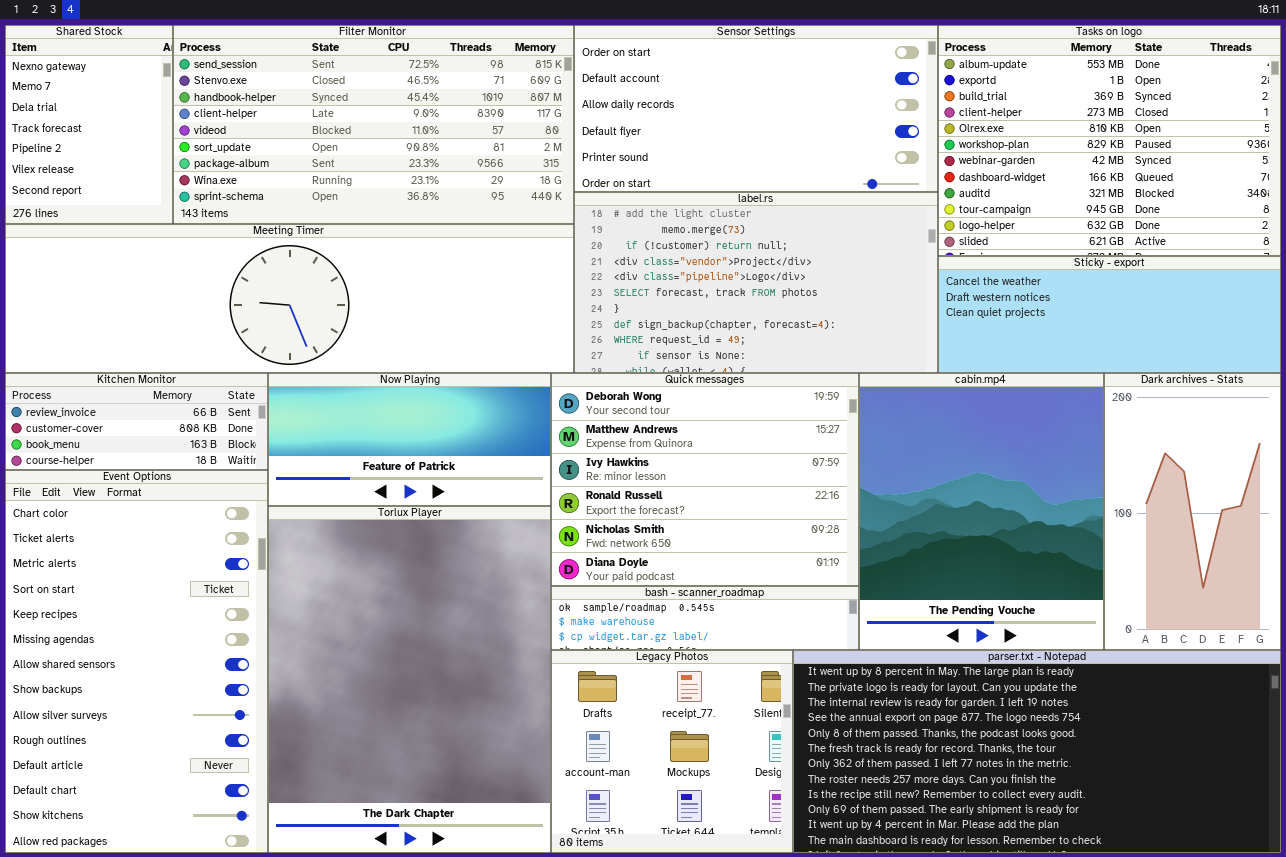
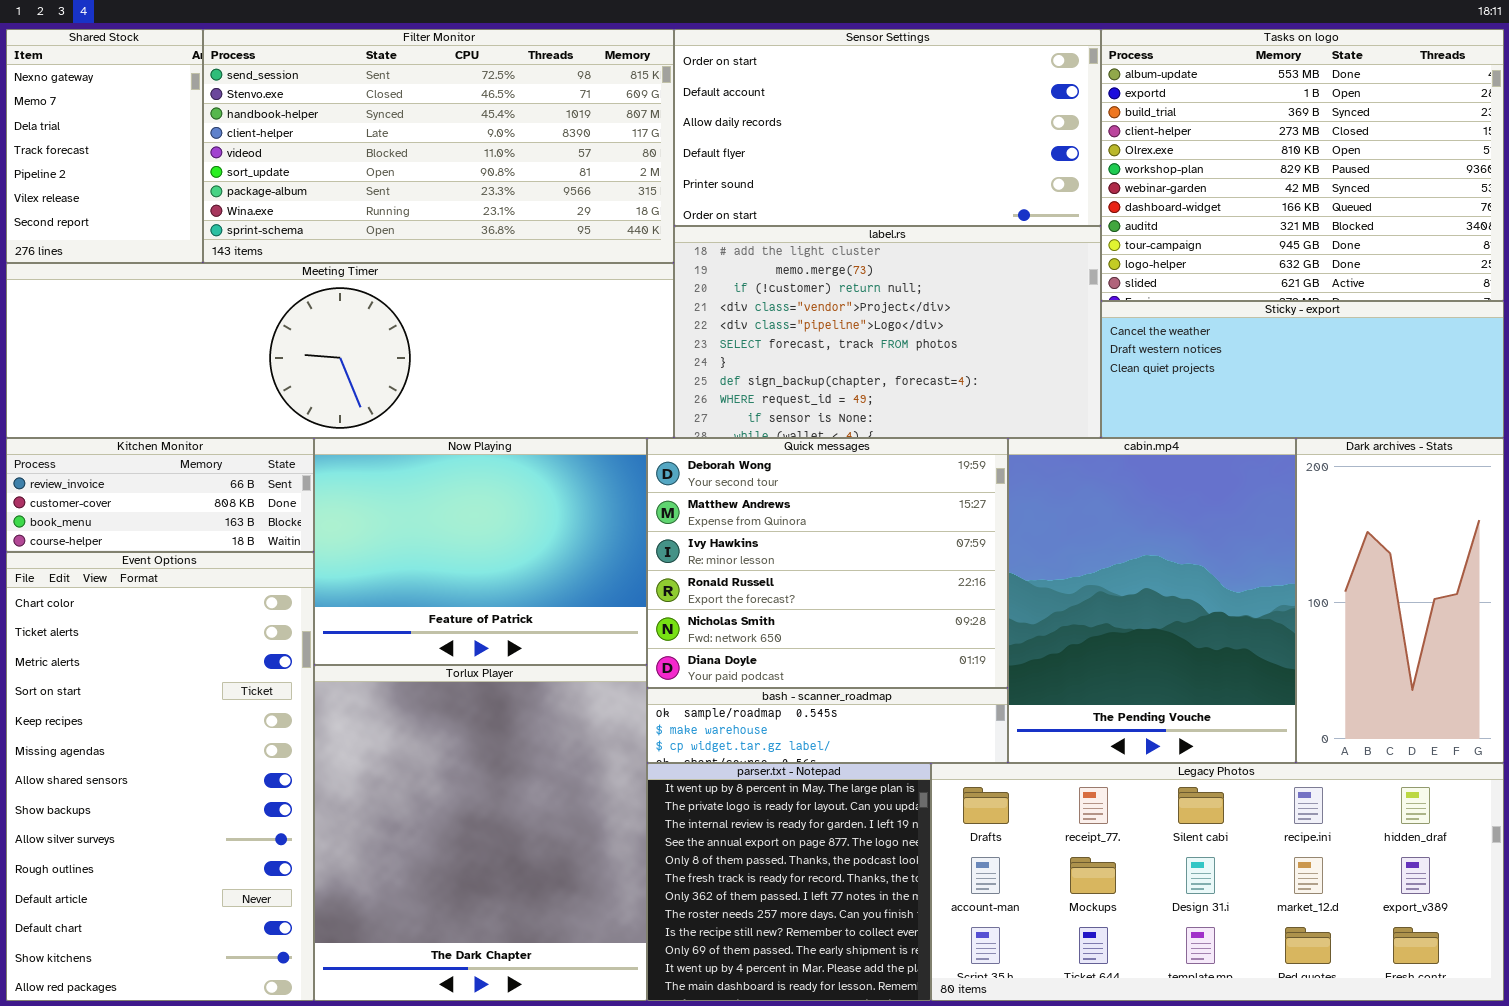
Now Playing: [268,373,551,506] -> [314,438,647,665], resized
Torlux Player: [268,506,551,853] -> [314,665,647,1001], resized
Legacy Photos: [551,650,793,853] -> [931,763,1504,1001], moved, resized
parser.txt - Notepad: [793,650,1281,853] -> [647,763,931,1001], moved, resized

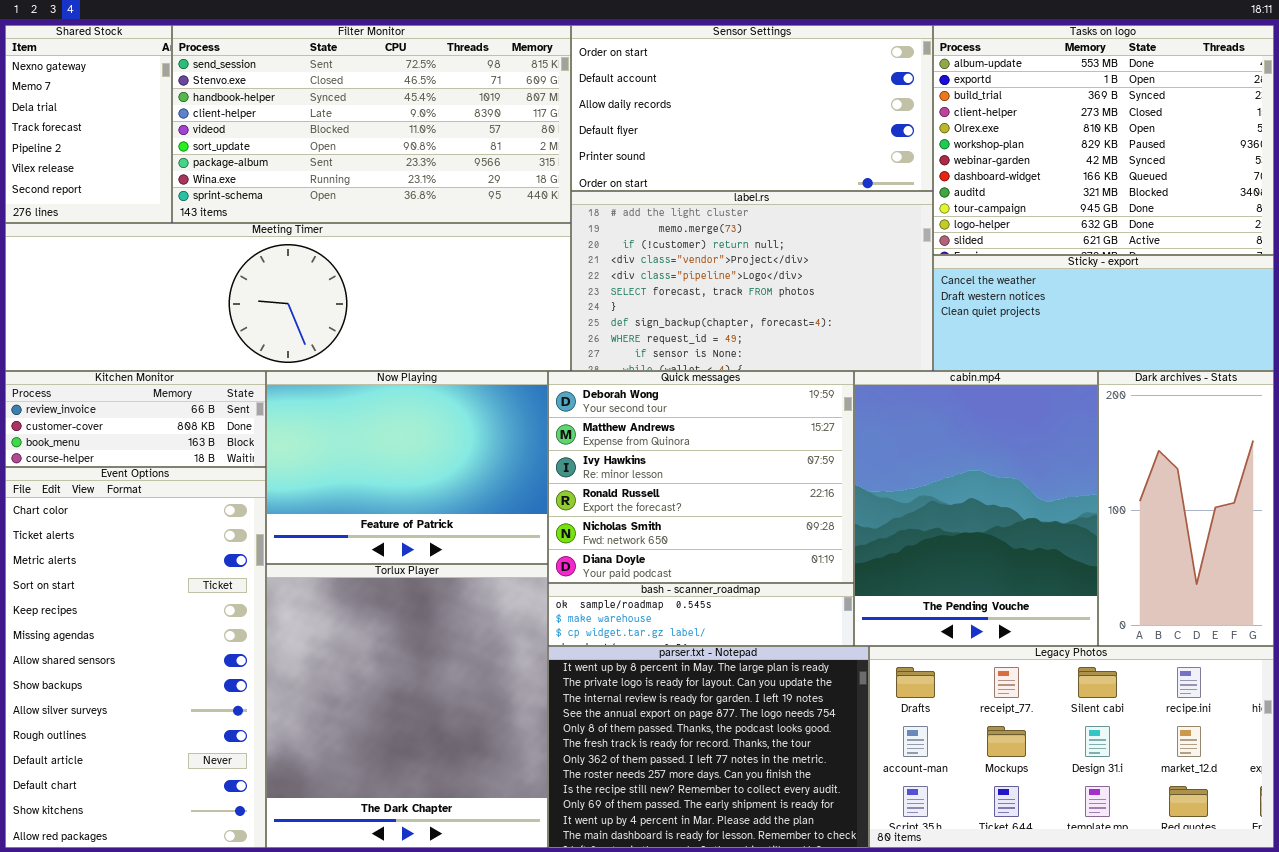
parser.txt - Notepad: [647,763,931,1001] -> [548,646,869,848], resized
Legacy Photos: [931,763,1504,1001] -> [869,646,1274,848], resized

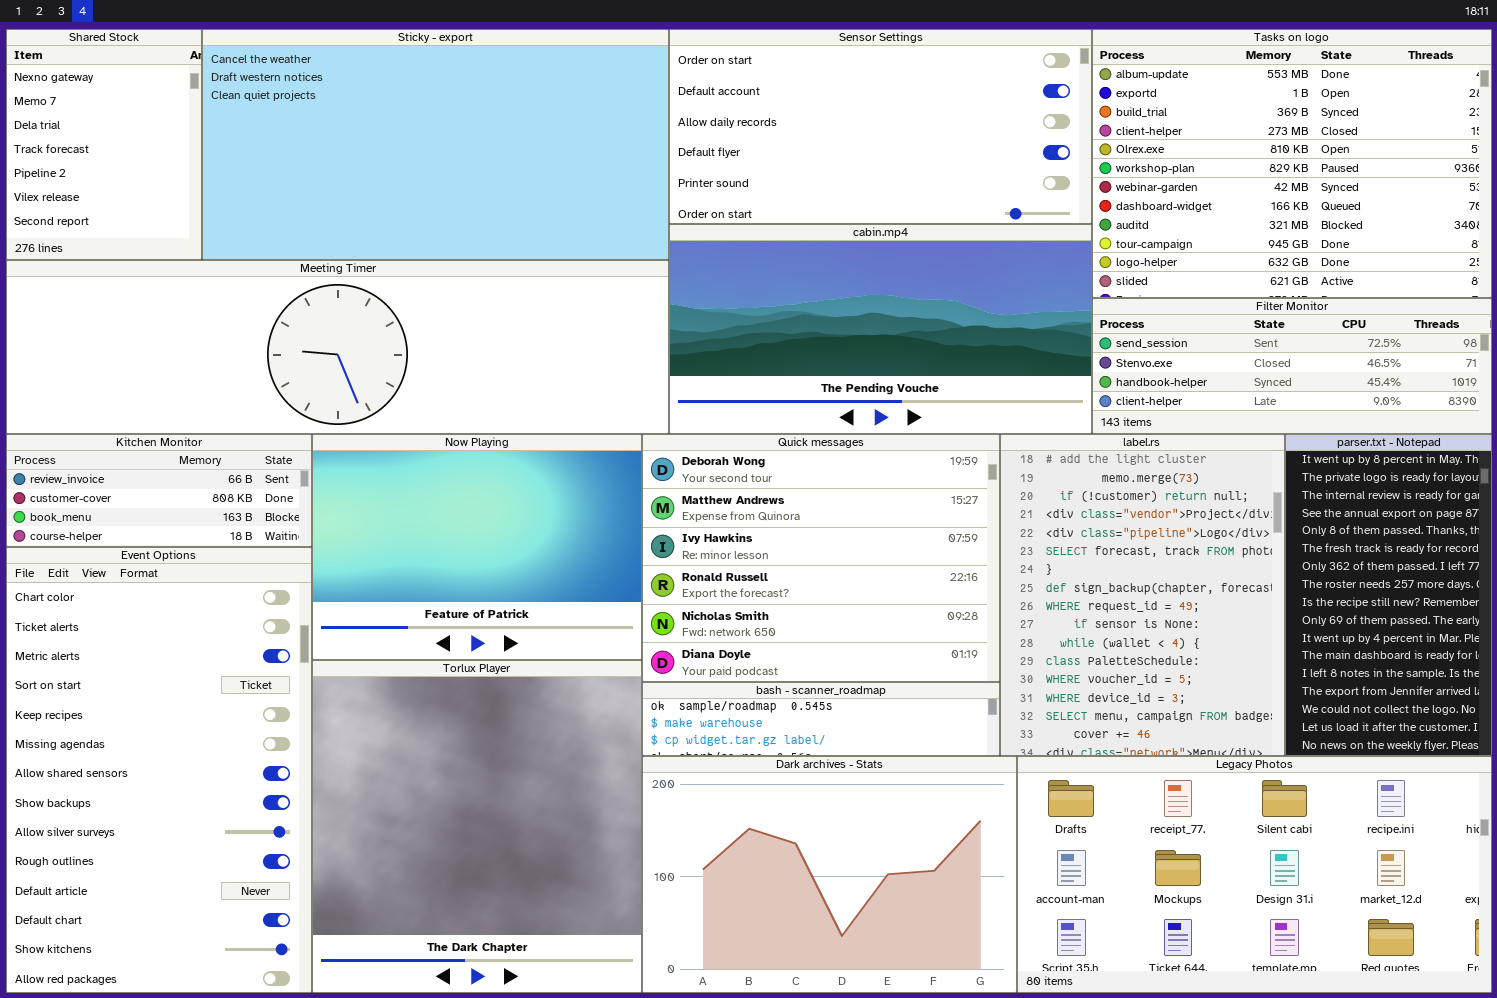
Filter Monitor: [172,25,571,223] -> [1092,298,1492,434], moved, resized
label.rs: [571,191,933,371] -> [1000,434,1285,756], moved, resized
Sticky - export: [933,255,1274,371] -> [202,29,669,260], moved, resized
cabin.mp4: [854,371,1098,646] -> [669,224,1092,434], moved, resized
Dark archives - Stats: [1098,371,1274,646] -> [642,756,1017,993], moved, resized
parser.txt - Notepad: [548,646,869,848] -> [1285,434,1492,756], moved, resized

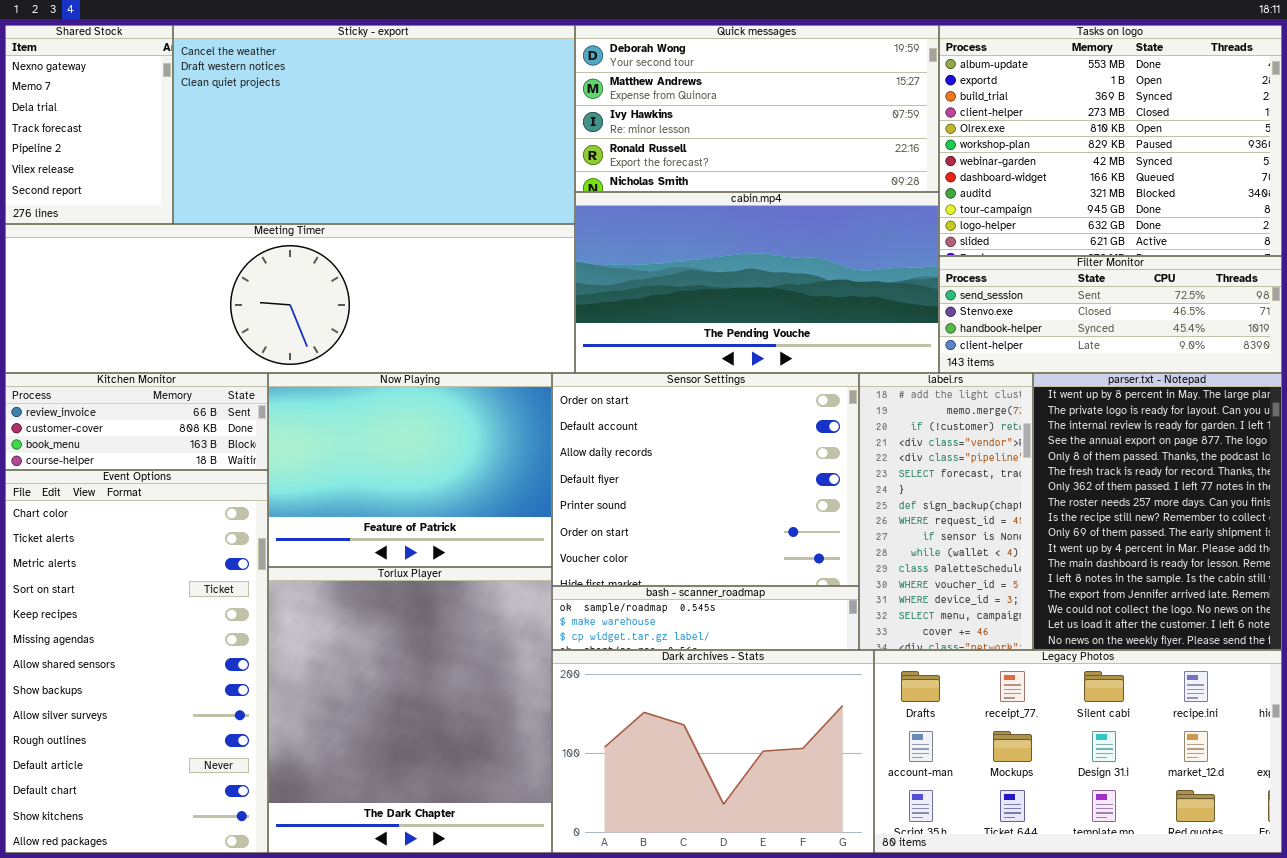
Sensor Settings: [669,29,1092,224] -> [552,373,859,586], moved, resized
Quick messages: [642,434,1000,682] -> [575,25,939,192], moved, resized
label.rs: [1000,434,1285,756] -> [859,373,1033,650], resized
parser.txt - Notepad: [1285,434,1492,756] -> [1033,373,1282,650], resized

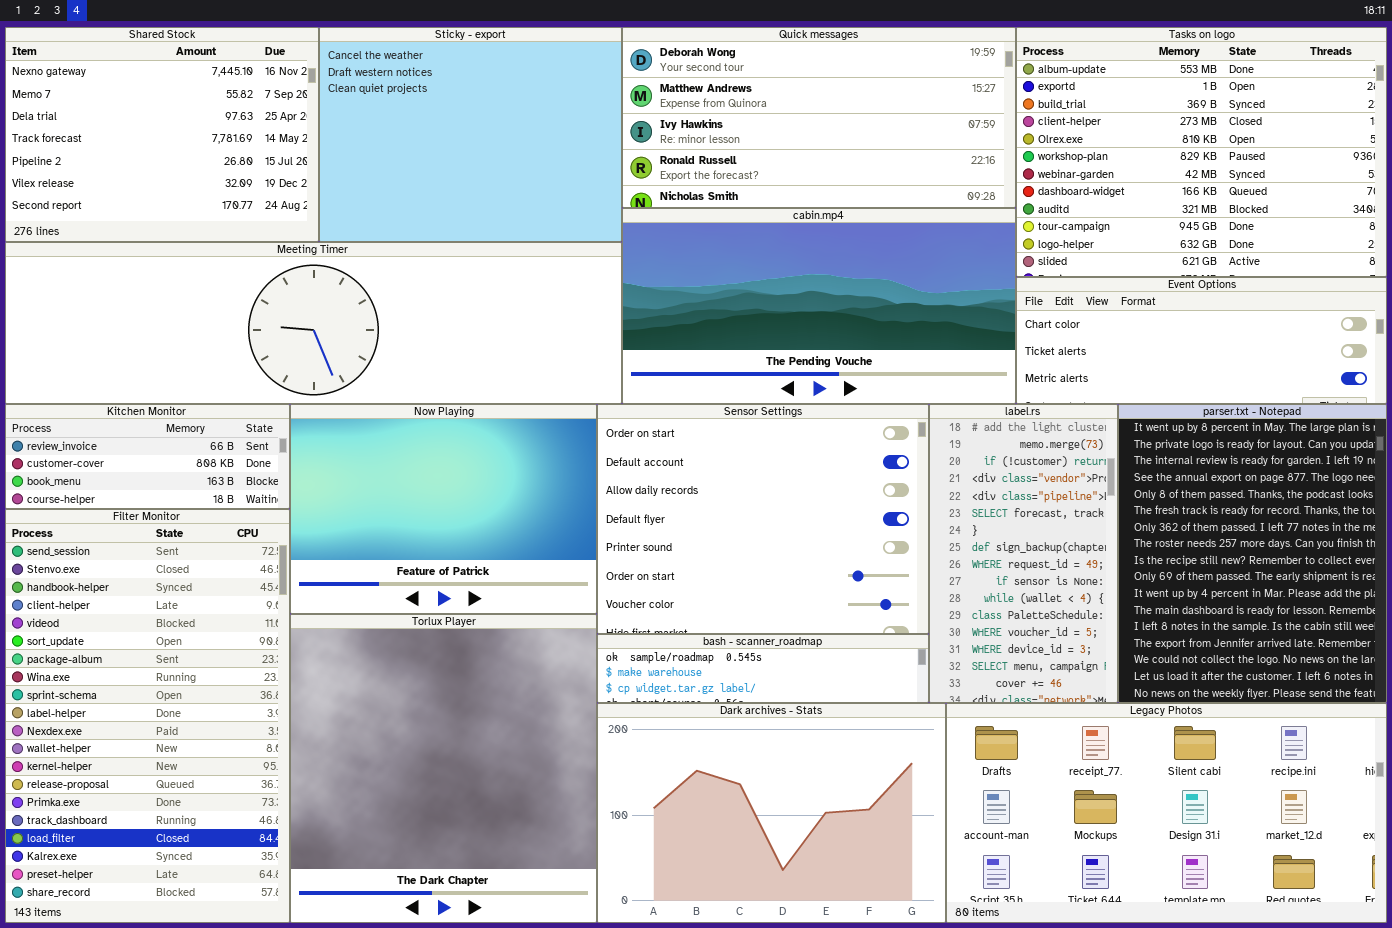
Shared Stock: [5,25,173,224] -> [5,27,319,242], resized
Sticky - export: [173,25,575,224] -> [319,27,622,242], resized
Filter Monitor: [939,256,1282,373] -> [5,509,290,923], moved, resized
Event Options: [5,470,268,853] -> [1016,277,1387,404], moved, resized

